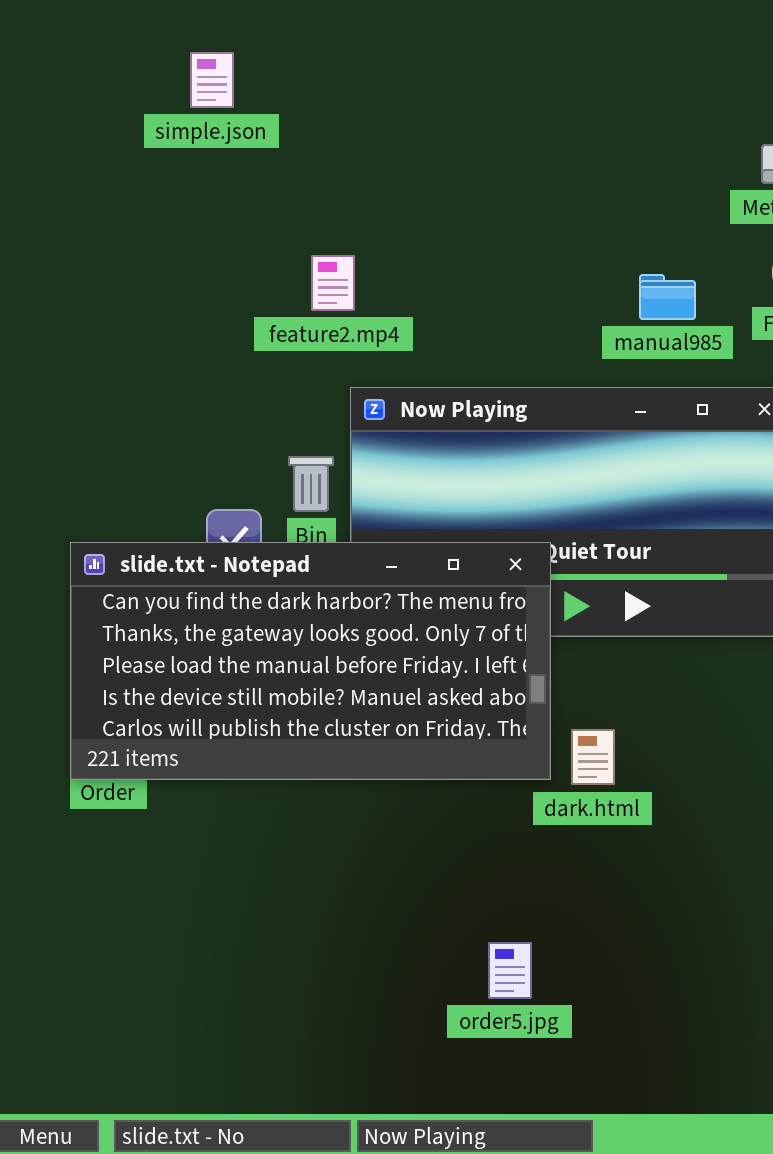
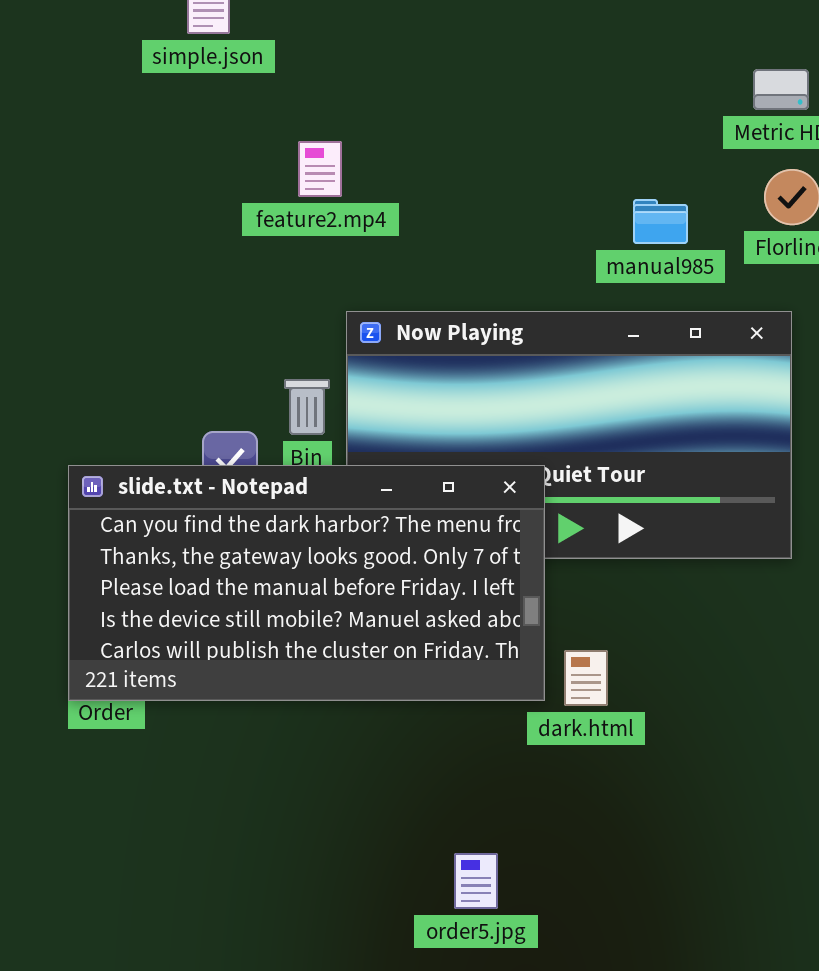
feature2.mp4: [311,255,355,311] -> [298,141,342,197], moved
order5.jpg: [488,942,532,999] -> [454,853,498,909], moved

